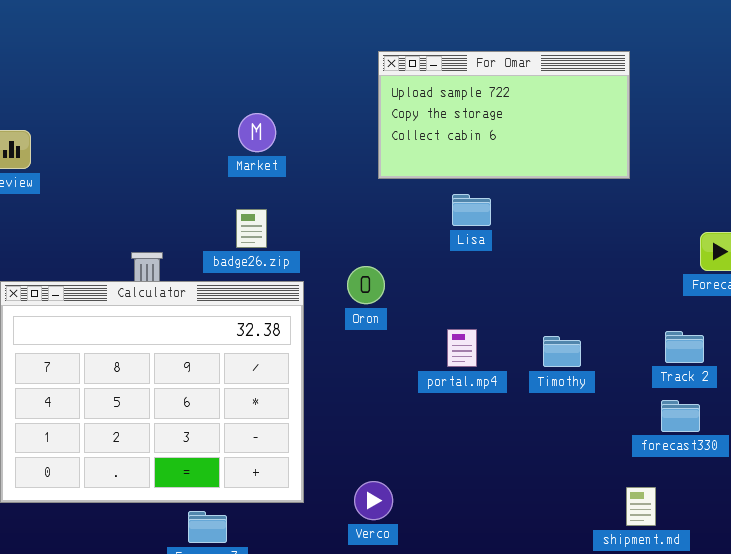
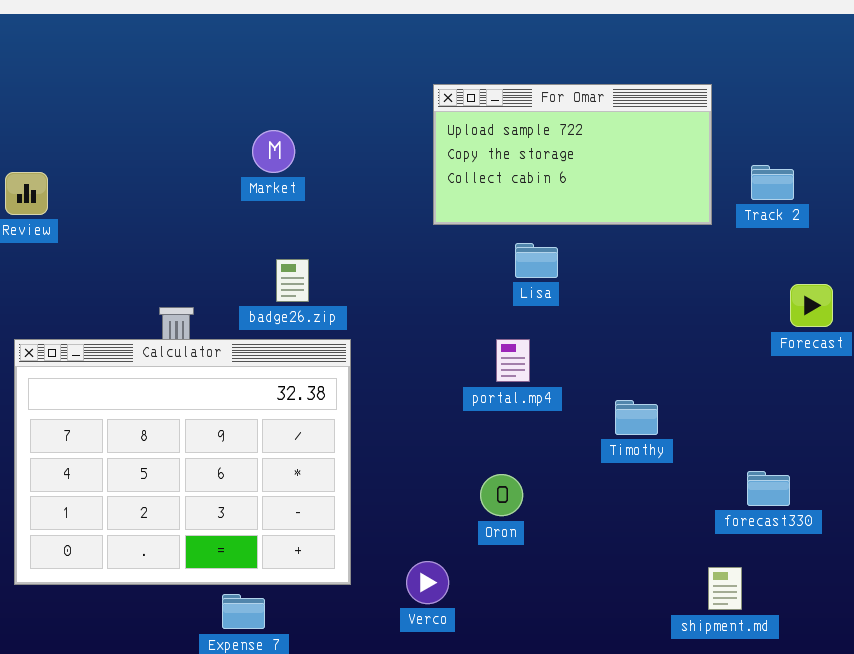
Market: [238,113,276,152] -> [252,130,295,173], moved
Oron: [347,266,385,304] -> [480,474,523,516], moved
portal.mp4: [447,329,477,367] -> [496,339,530,382], moved
Track 2: [665,331,704,363] -> [751,165,794,200], moved

